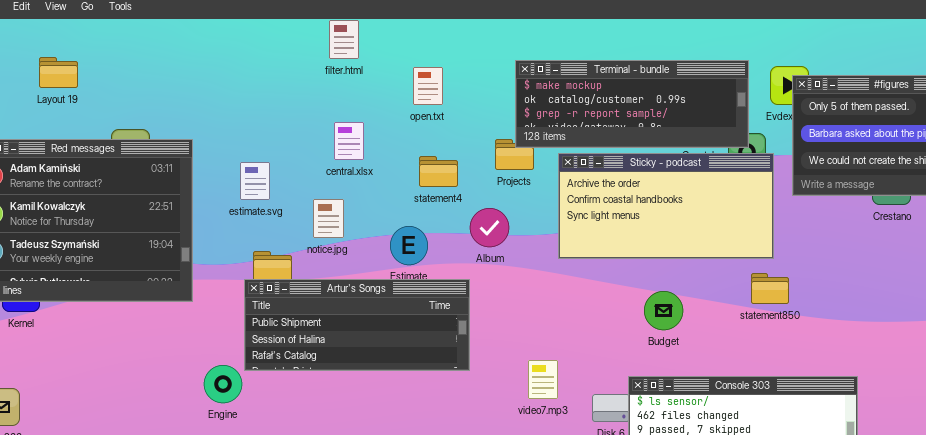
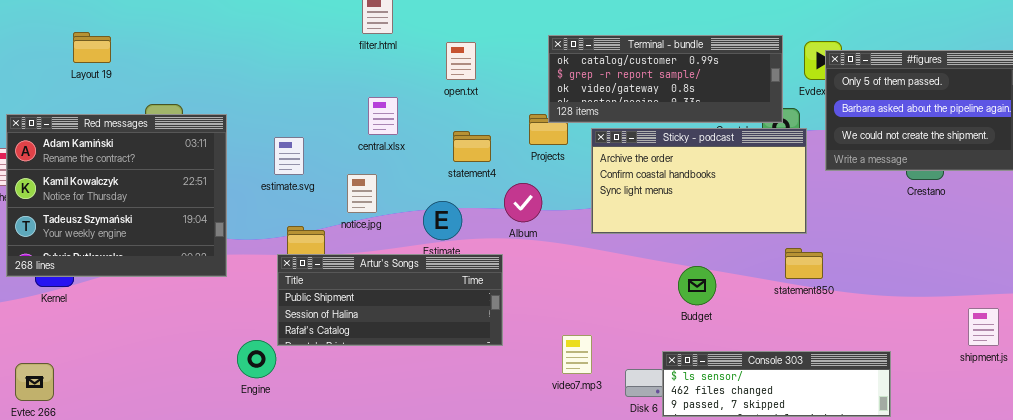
Terminal - bundle: [515,60,749,148] -> [548,35,783,123], scrolled down 1 row

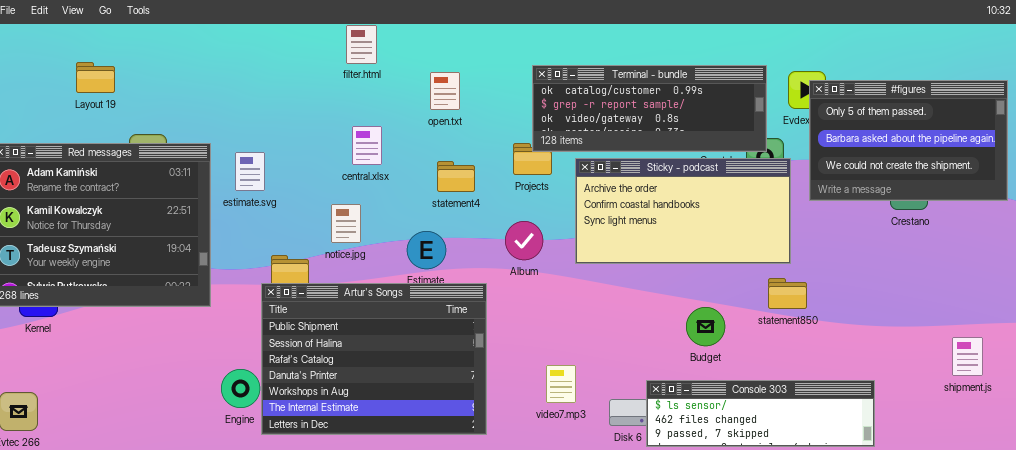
Layout 19: [73,32,111,63] -> [76,62,115,93], moved
estimate.svg: [274,137,304,175] -> [235,152,265,191], moved
Album: [504,183,542,222] -> [505,221,543,260], moved
Artur's Songs: [277,254,503,346] -> [261,283,487,435], resized
Budget: [678,266,716,305] -> [686,307,725,346], moved

